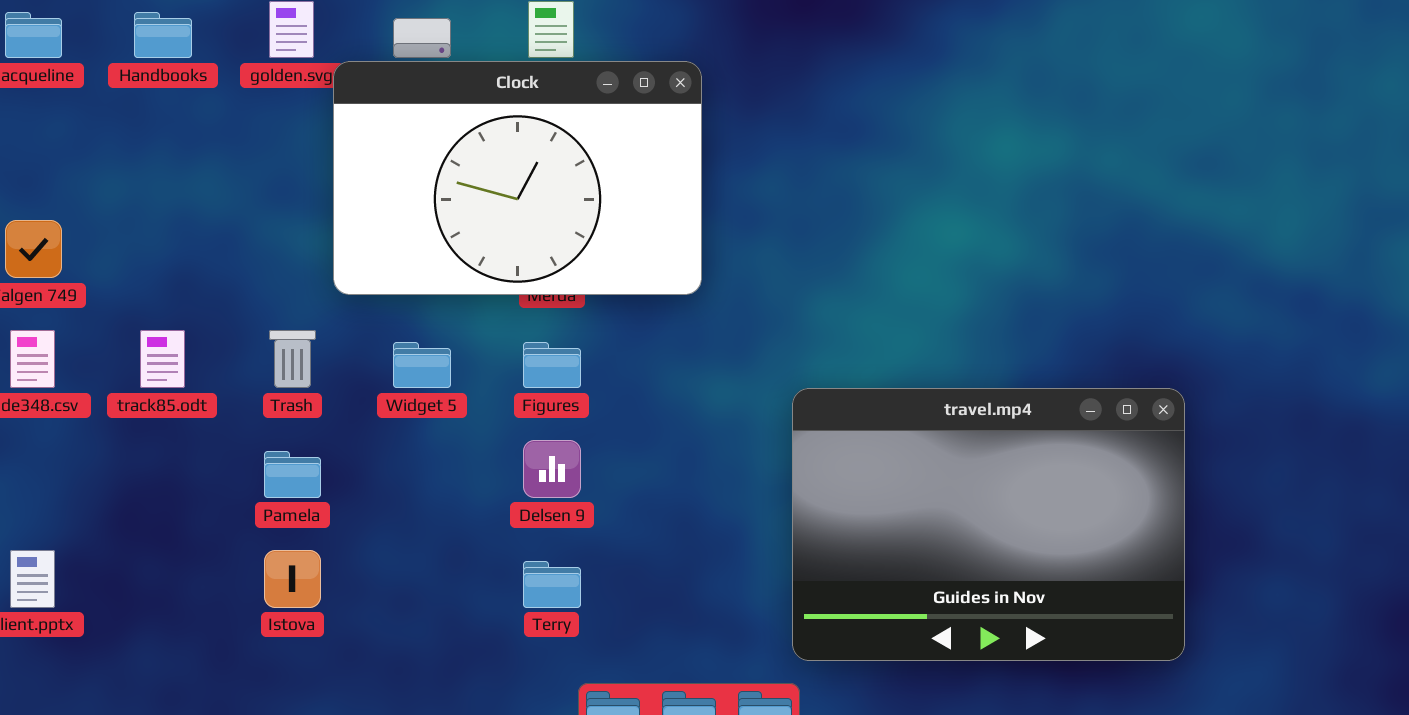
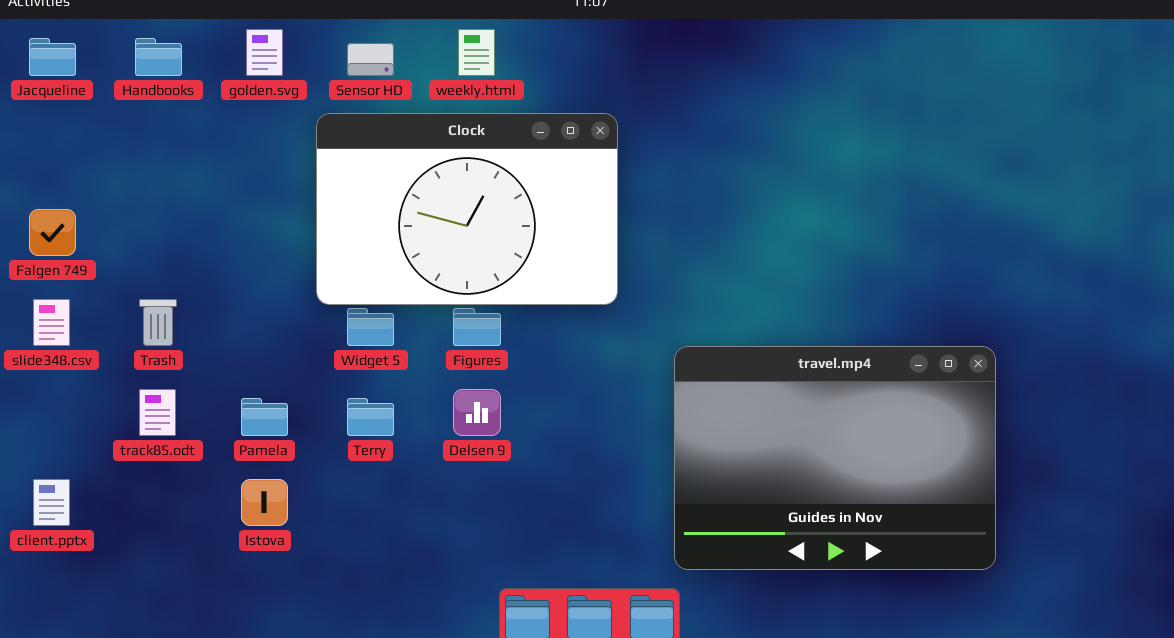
Clock: [333,61,702,295] -> [316,113,618,305], moved
track85.odt: [140,330,185,388] -> [139,389,176,436], moved
Trash: [269,330,316,388] -> [139,299,177,346], moved
Terry: [523,561,581,608] -> [347,398,394,436], moved

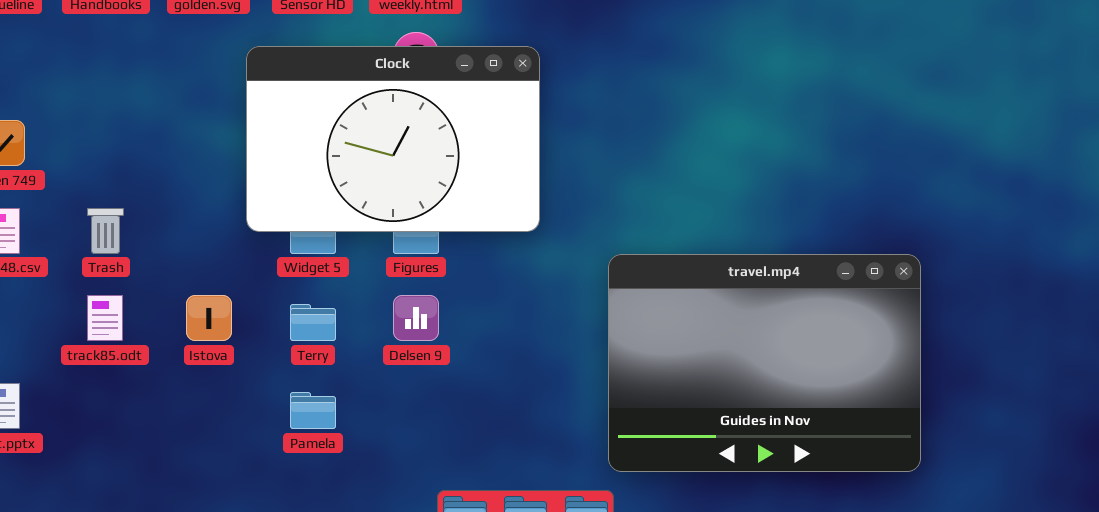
Clock: [316,113,618,305] -> [246,46,540,232], moved
Pamela: [241,398,288,436] -> [290,392,336,429], moved
Istova: [241,479,288,526] -> [186,295,232,341], moved

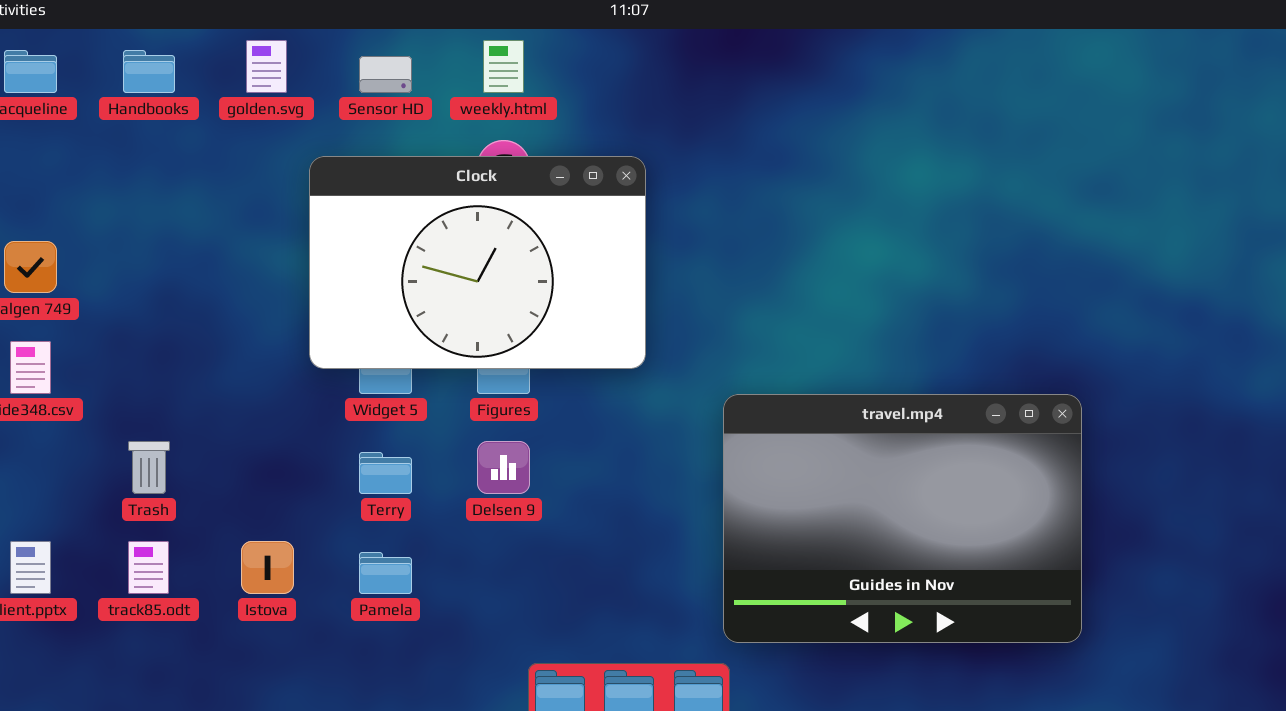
Trash: [87,208,124,254] -> [128,441,170,494], moved
track85.odt: [87,295,123,341] -> [128,541,169,594], moved
Istova: [186,295,232,341] -> [241,541,294,594], moved

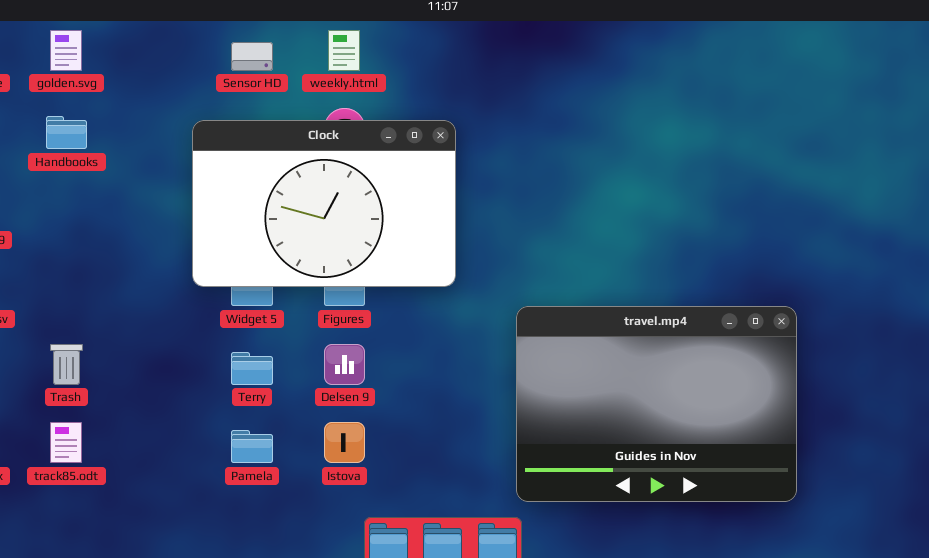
golden.svg: [246,40,287,93] -> [50,30,82,71], moved
Handbooks: [123,50,175,93] -> [46,116,87,149], moved
Istova: [241,541,294,594] -> [324,422,365,463], moved

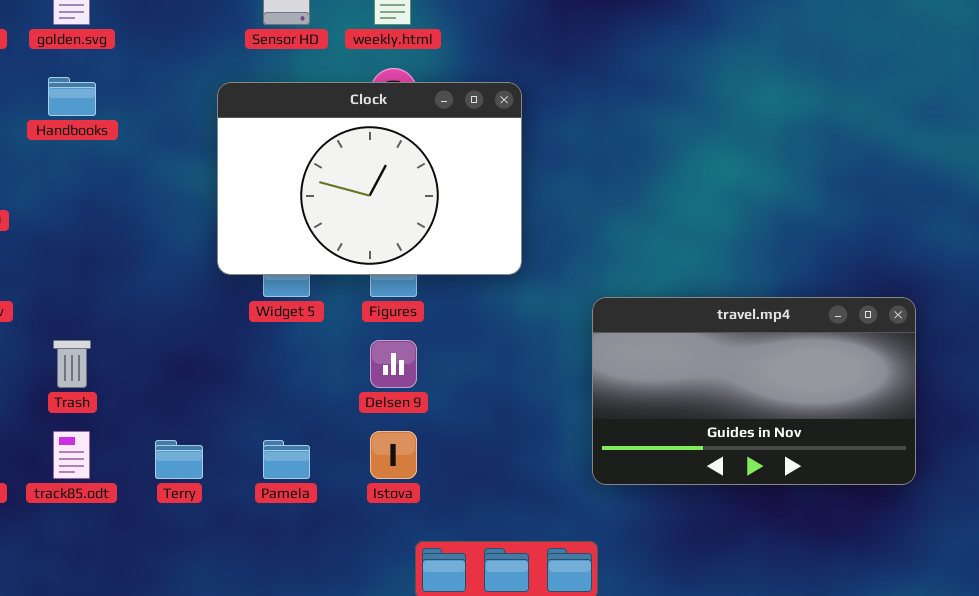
travel.mp4: [516,306,797,502] -> [592,297,916,485], resized
Terry: [231,352,273,385] -> [155,440,203,479], moved

